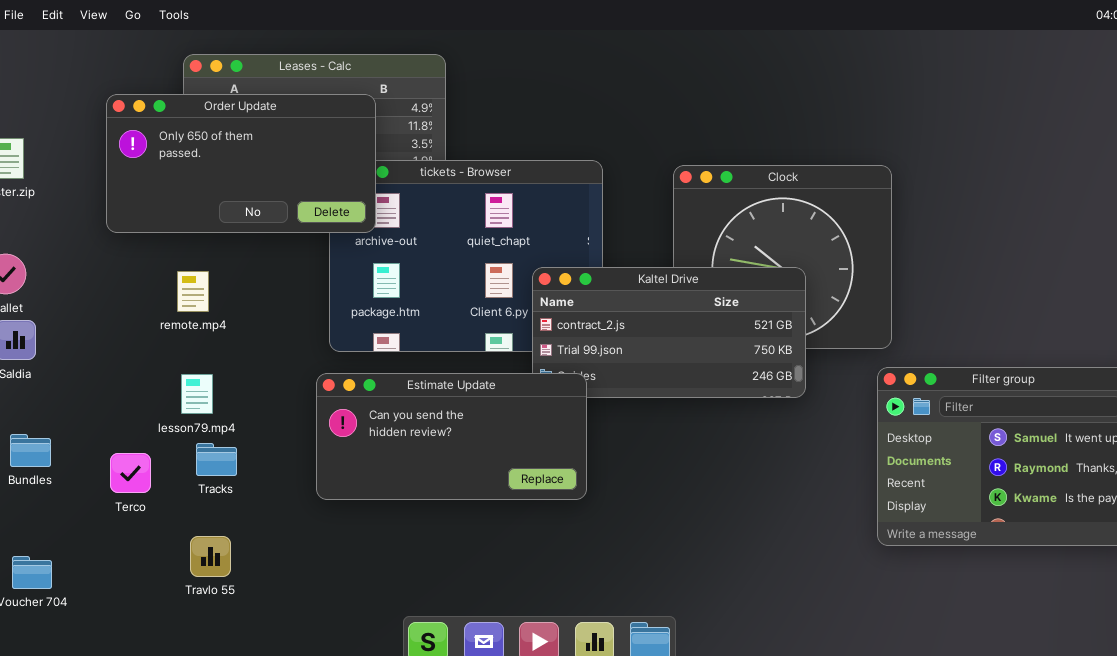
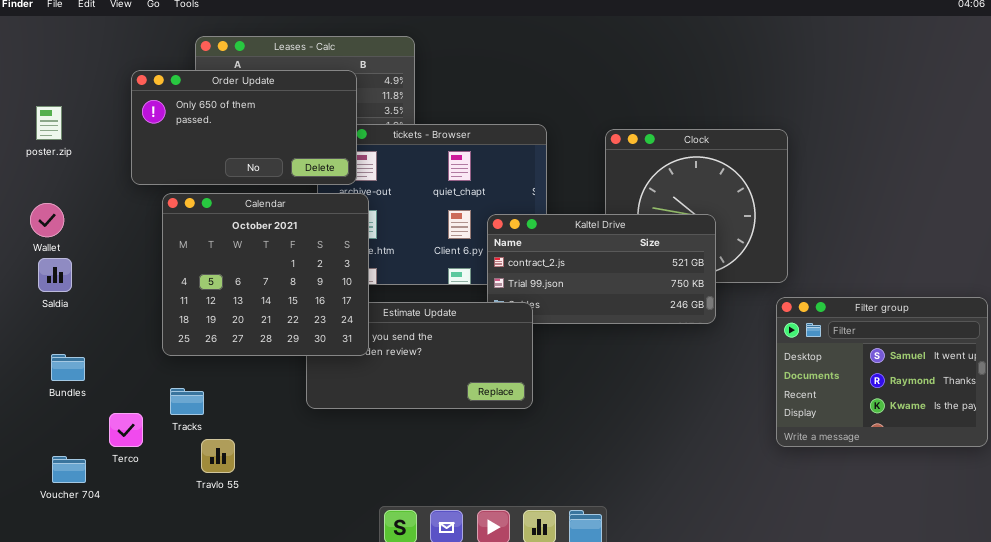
Calendar: none -> [162,193,369,356], opened
Tracks: [196,443,237,476] -> [170,388,204,415], moved
Terco: [110,453,151,493] -> [109,413,143,447], moved

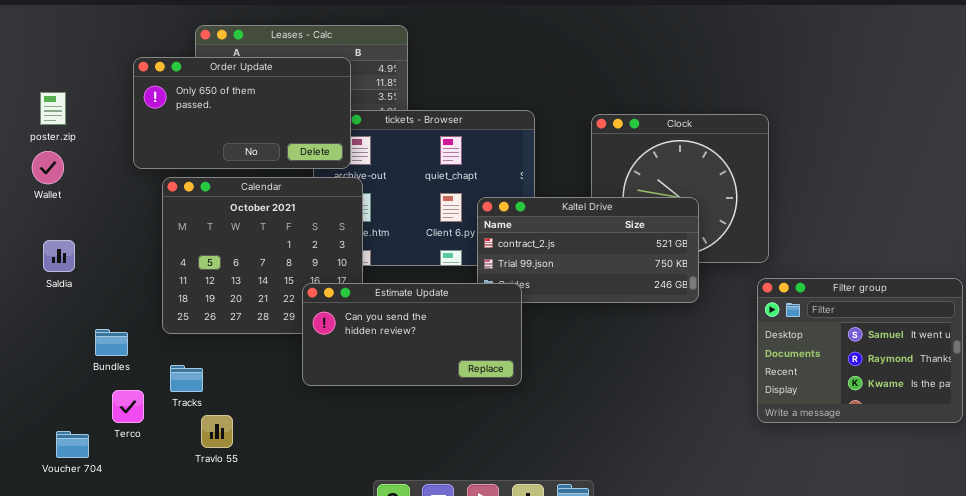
Wallet: [30,203,64,237] -> [32,151,64,184], moved
Estimate Update: [306,302,533,409] -> [302,283,522,386], raised
Bundles: [51,354,85,381] -> [95,329,128,356], moved

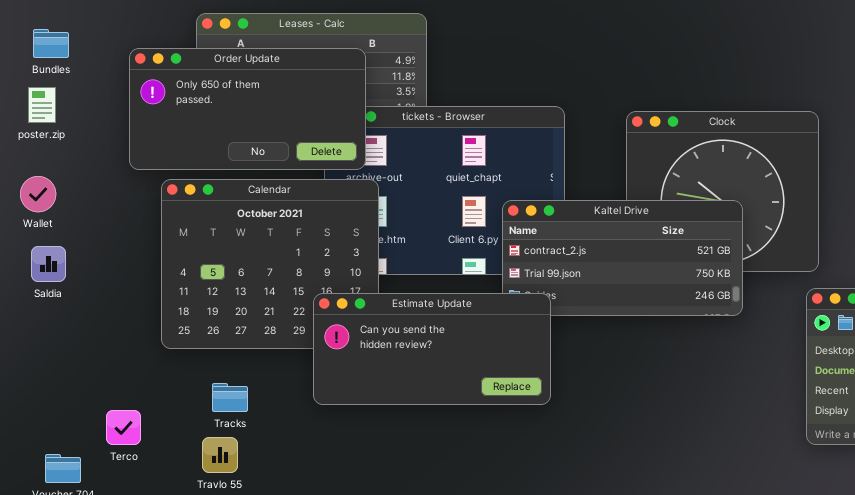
Wallet: [32,151,64,184] -> [20,176,56,212], moved
Bundles: [95,329,128,356] -> [33,29,69,58], moved
Tracks: [170,365,203,392] -> [212,383,248,412], moved

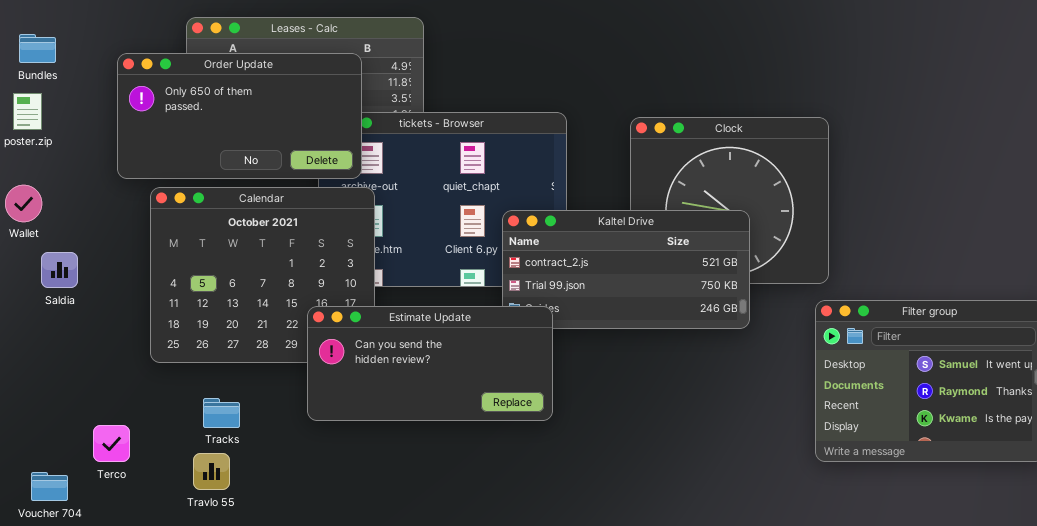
Saldia: [31,246,66,282] -> [41,252,78,288], moved

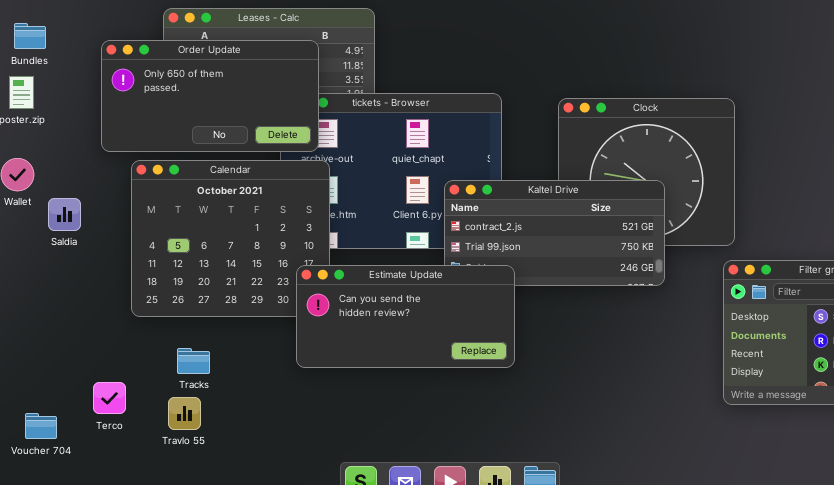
Saldia: [41,252,78,288] -> [48,198,81,231], moved
Estimate Update: [307,306,553,421] -> [296,265,515,368], moved
Terco: [93,425,130,462] -> [93,382,126,414], moved

